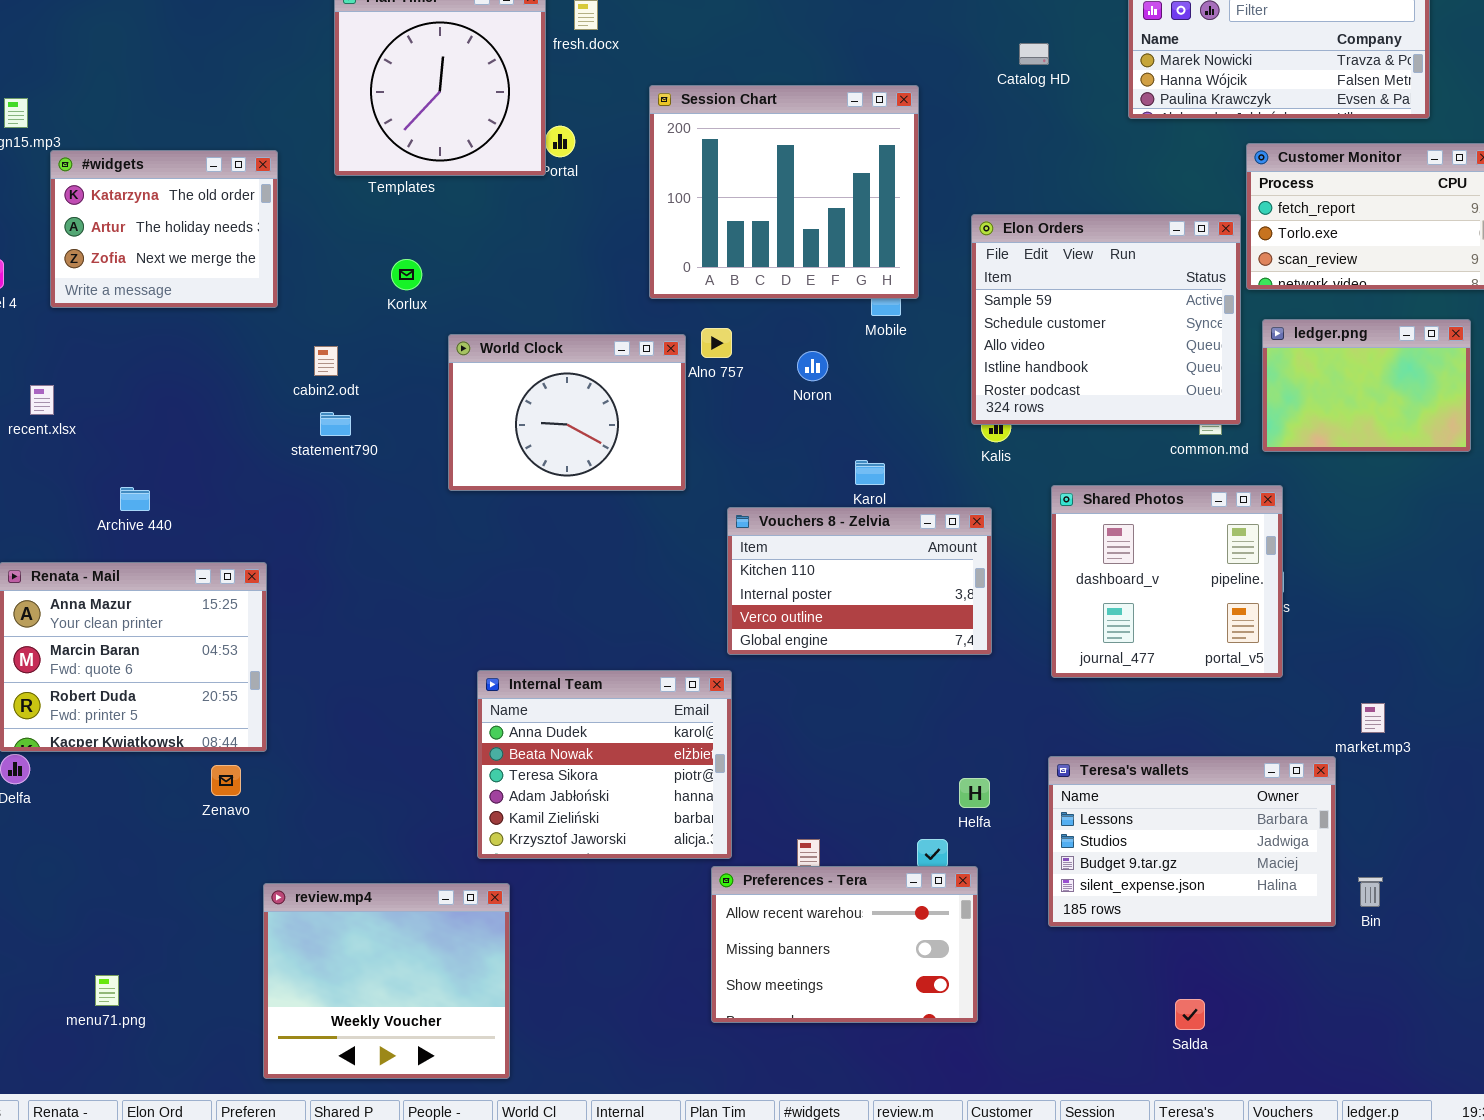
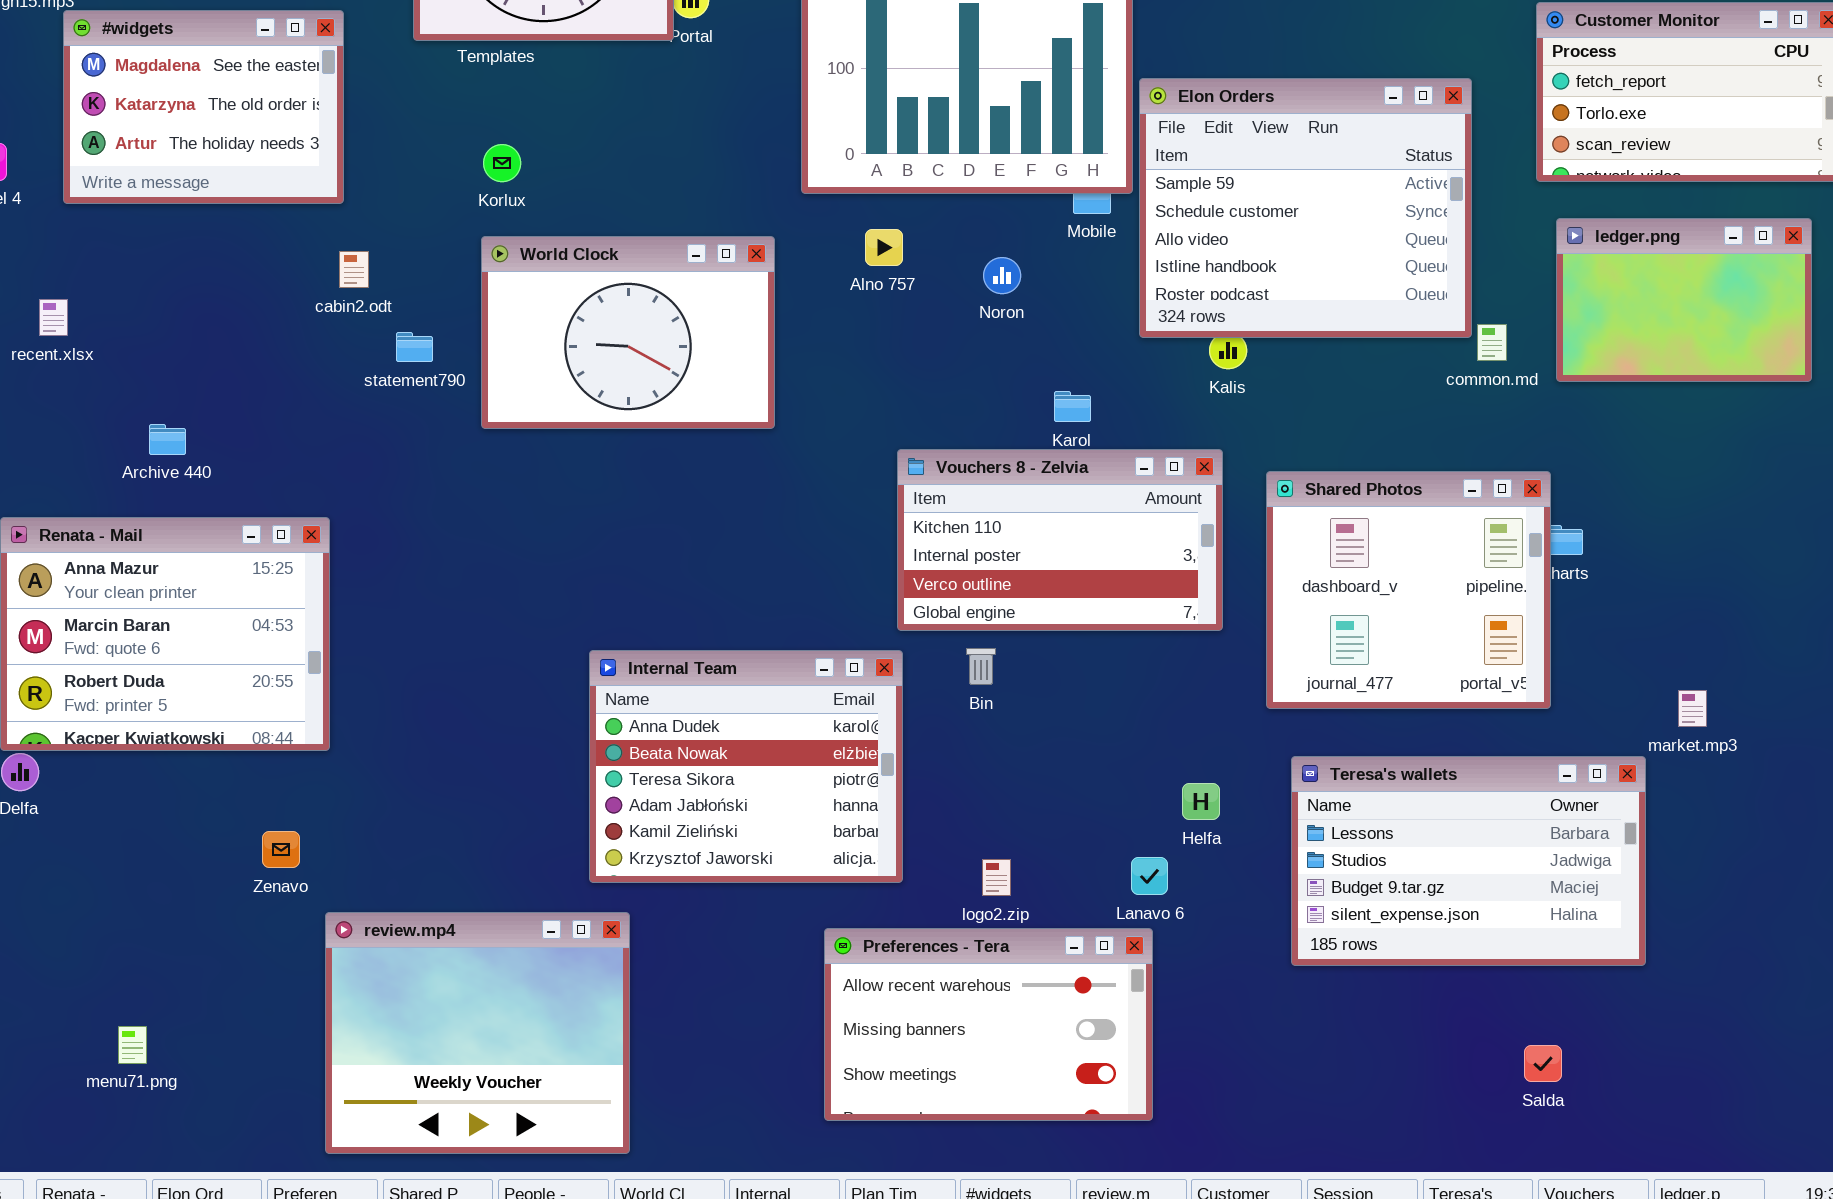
#widgets: [50,150,278,308] -> [63,10,344,204], scrolled up 1 row
Elon Orders: [971,214,1241,425] -> [1139,78,1472,338], moved
World Clock: [448,334,686,491] -> [481,236,775,429], moved
cabin2.odt: [314,346,338,376] -> [339,251,369,288], moved
Shared Photos: [1051,485,1283,678] -> [1266,471,1551,709], moved
Zenavo: [211,765,241,796] -> [262,831,300,868], moved
Preferences - Tera: [711,866,978,1023] -> [824,928,1153,1121], moved
Bin: [1358,877,1383,907] -> [966,648,996,685], moved
Salda: [1175,999,1205,1030] -> [1524,1045,1562,1082], moved

